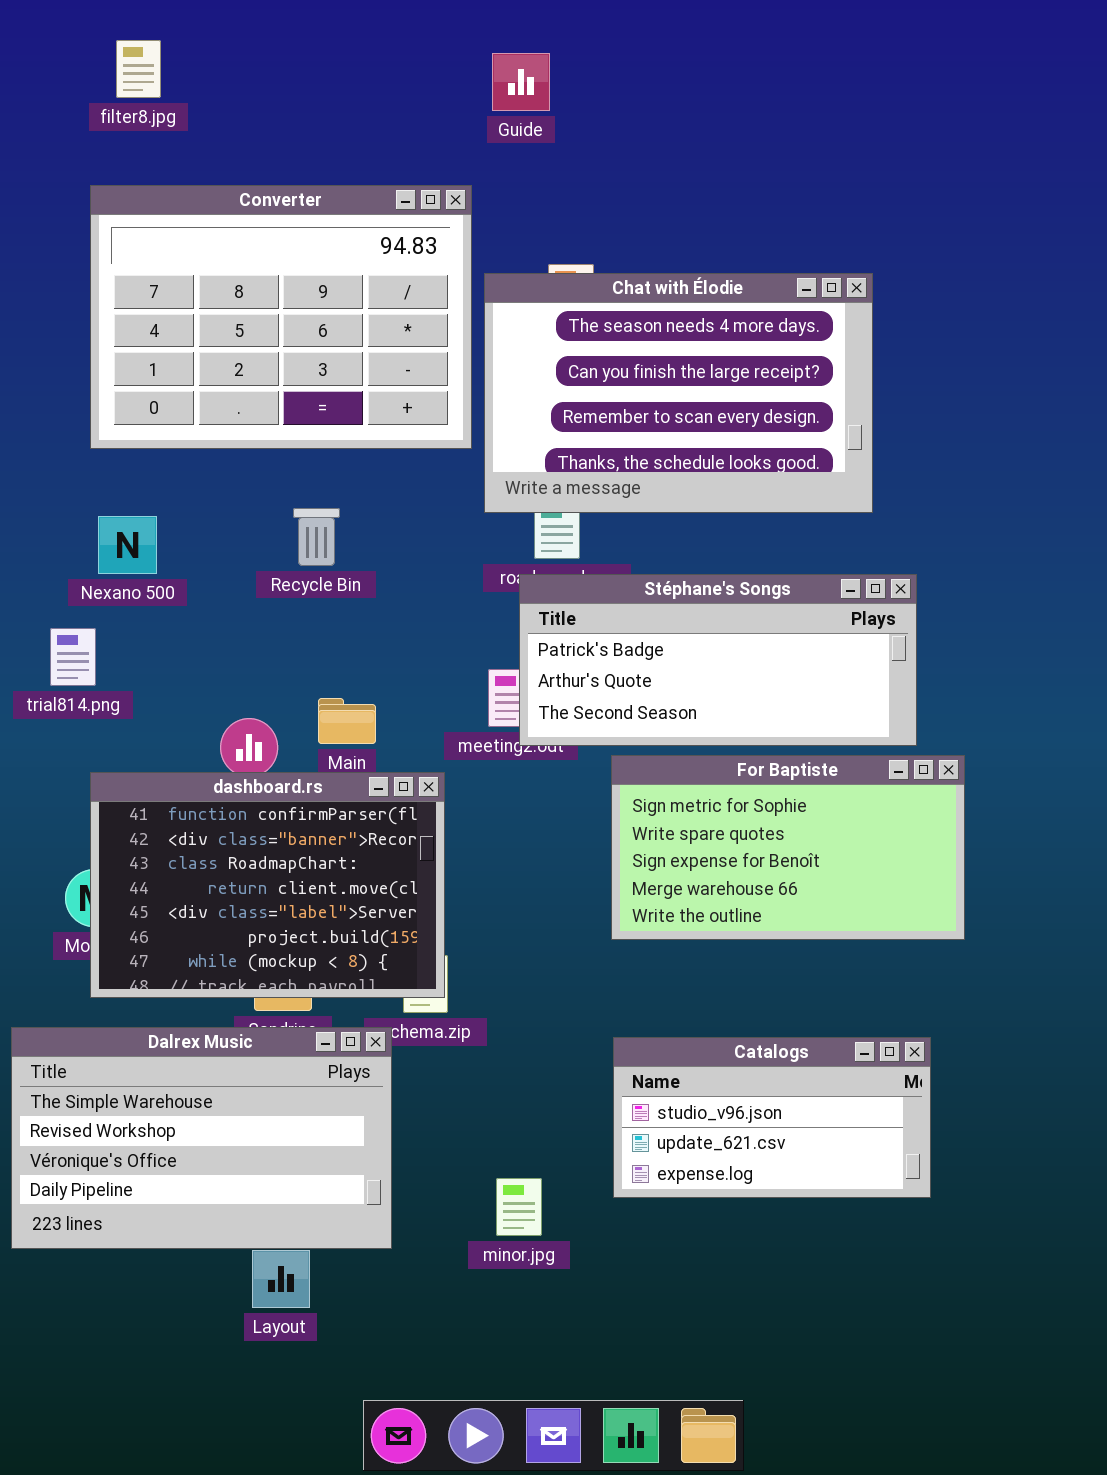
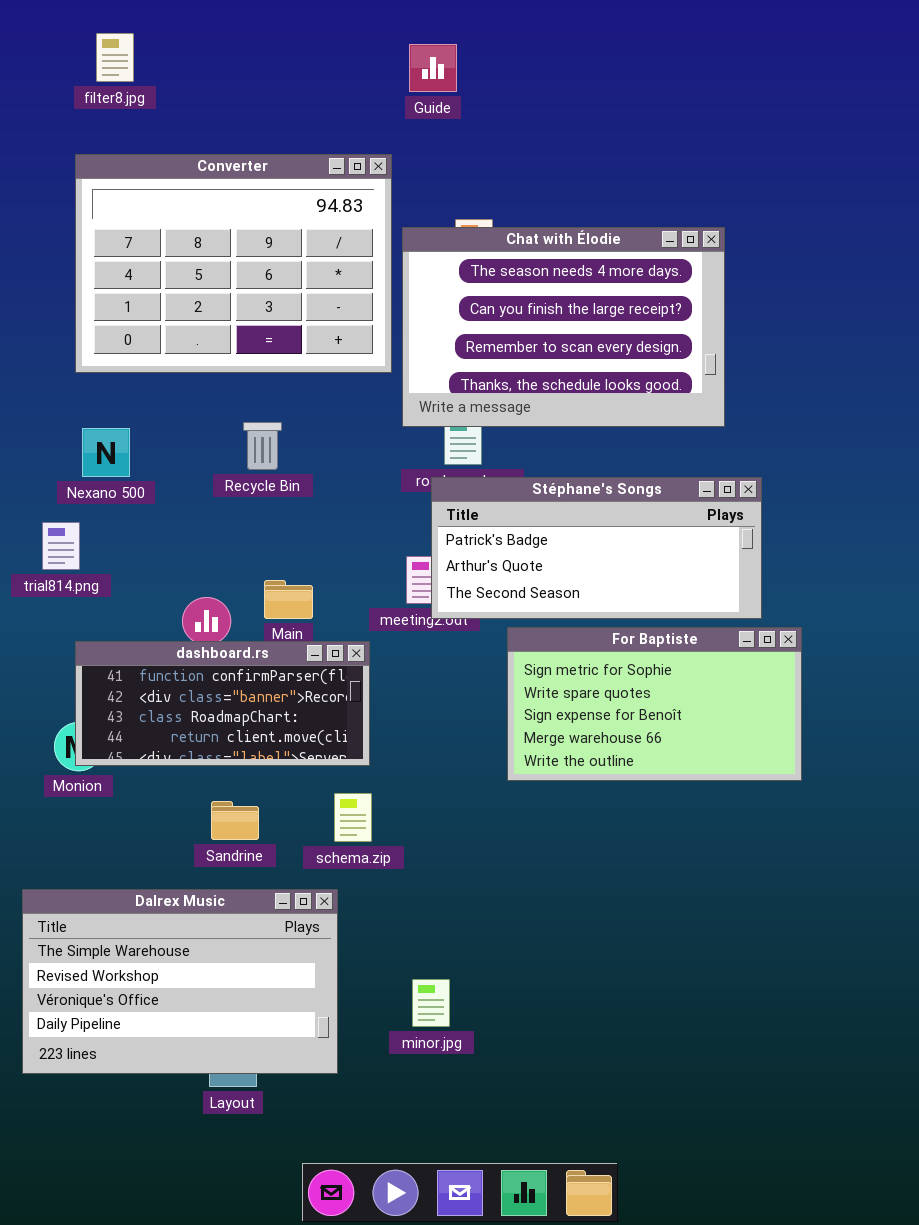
dashboard.rs: [90,772,445,998] -> [75,641,370,766], resized
Dalrex Music: [11,1027,392,1249] -> [22,889,338,1074], moved
Catalogs: [613,1037,931,1198] -> none, closed

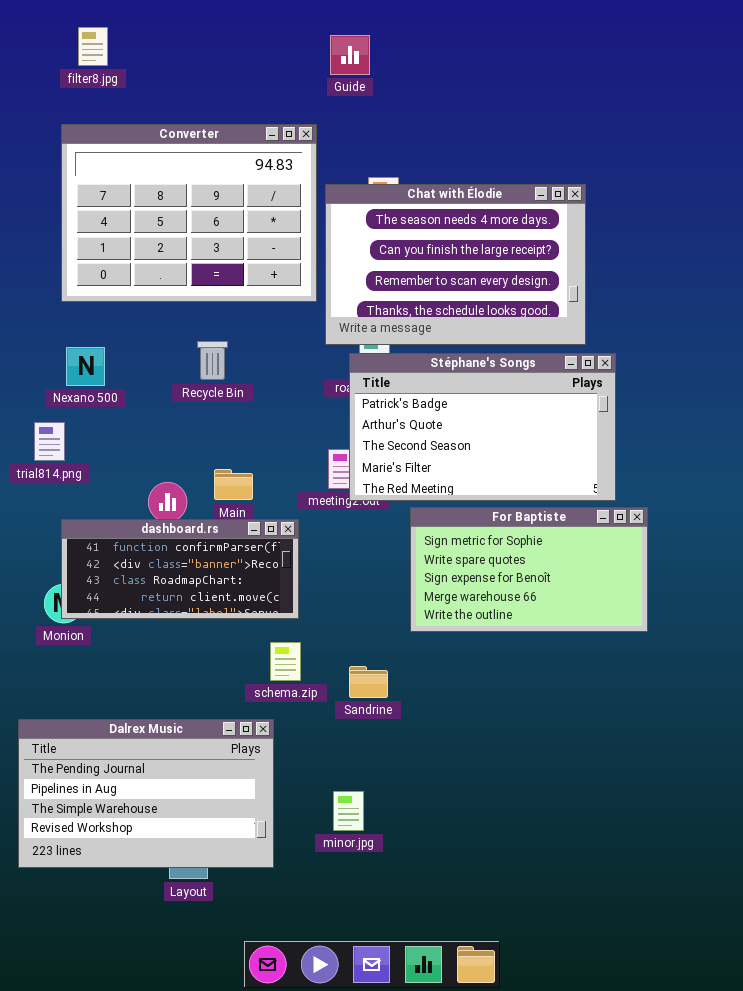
Stéphane's Songs: [431,477,762,619] -> [349,353,616,501], resized
Sandrine: [211,801,259,840] -> [349,666,388,698], moved
Dalrex Music: [22,889,338,1074] -> [18,719,274,868], scrolled up 2 rows

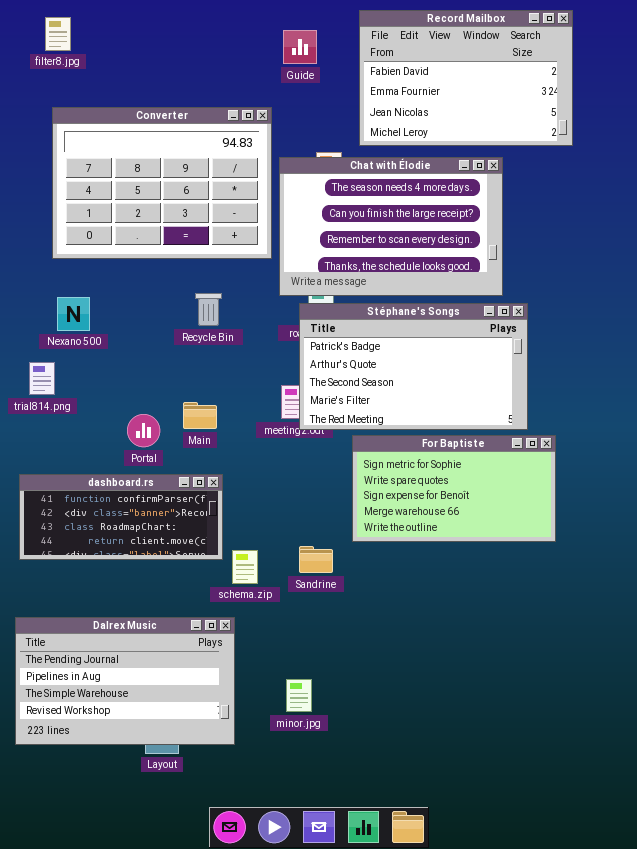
Record Mailbox: none -> [359,10,573,146], opened
filter8.jpg: [78,27,108,66] -> [45,17,71,51], moved
Recycle Bin: [197,341,228,380] -> [195,293,222,326], moved
dashboard.rs: [61,519,299,619] -> [19,474,223,560], moved
Sandrine: [349,666,388,698] -> [299,546,333,573], moved

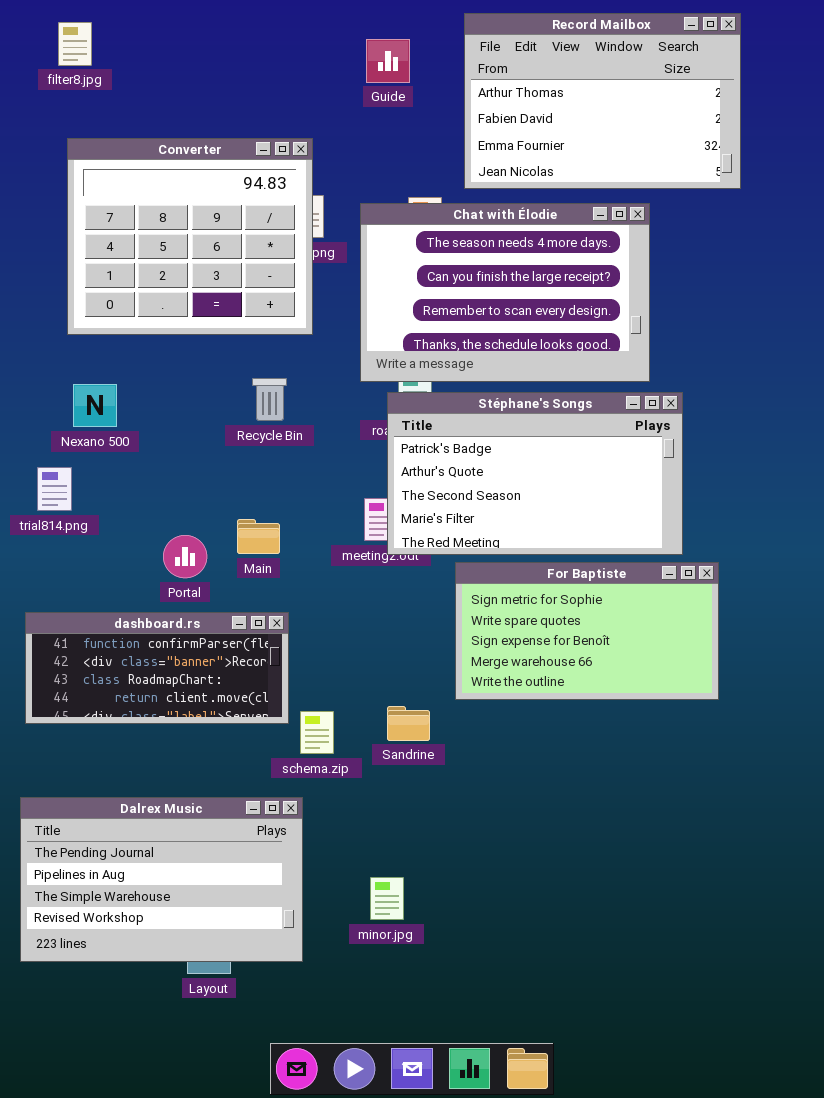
Record Mailbox: [359,10,573,146] -> [464,13,741,189], scrolled up 1 row
Converter: [52,107,272,259] -> [67,138,313,335], resized

